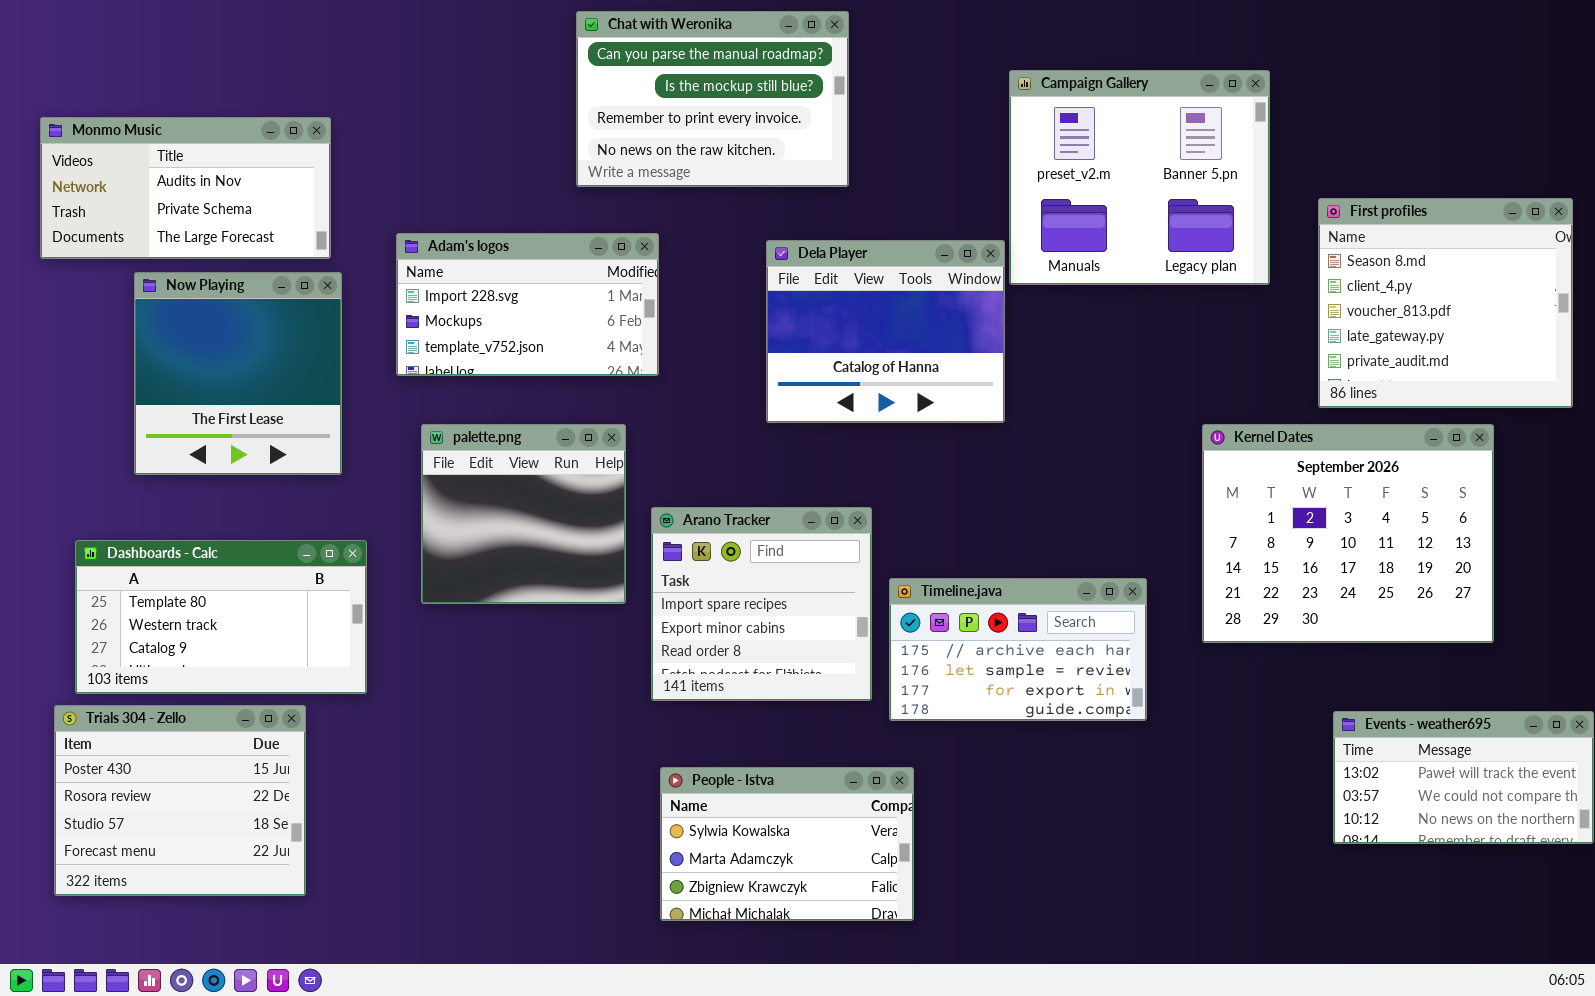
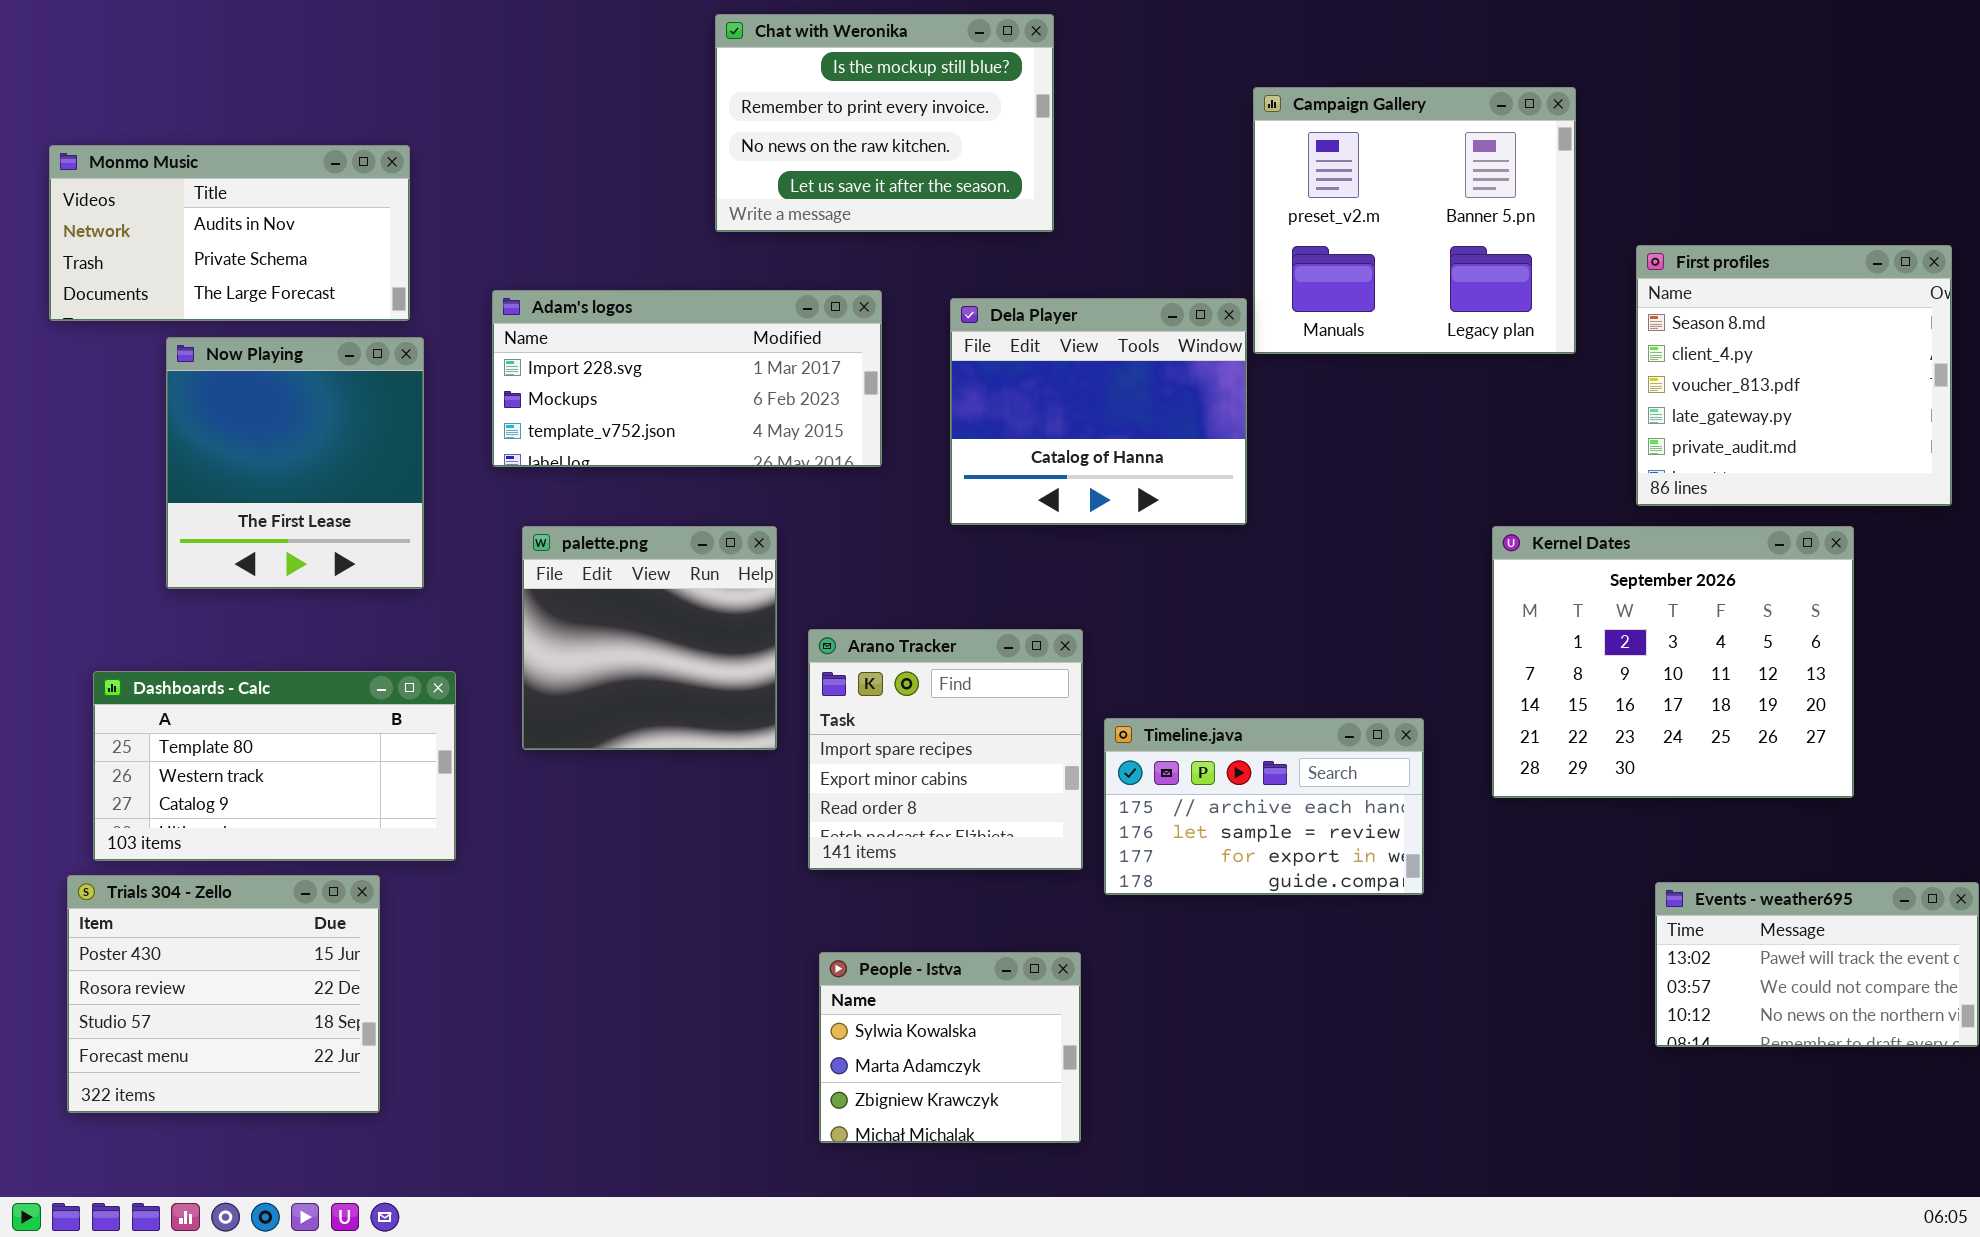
Chat with Weronika: [576,11,849,187] -> [715,14,1054,232], scrolled down 1 row
Adam's logos: [396,233,659,376] -> [492,290,882,467], resized
People - Istva: [660,767,914,921] -> [819,952,1081,1143], resized

